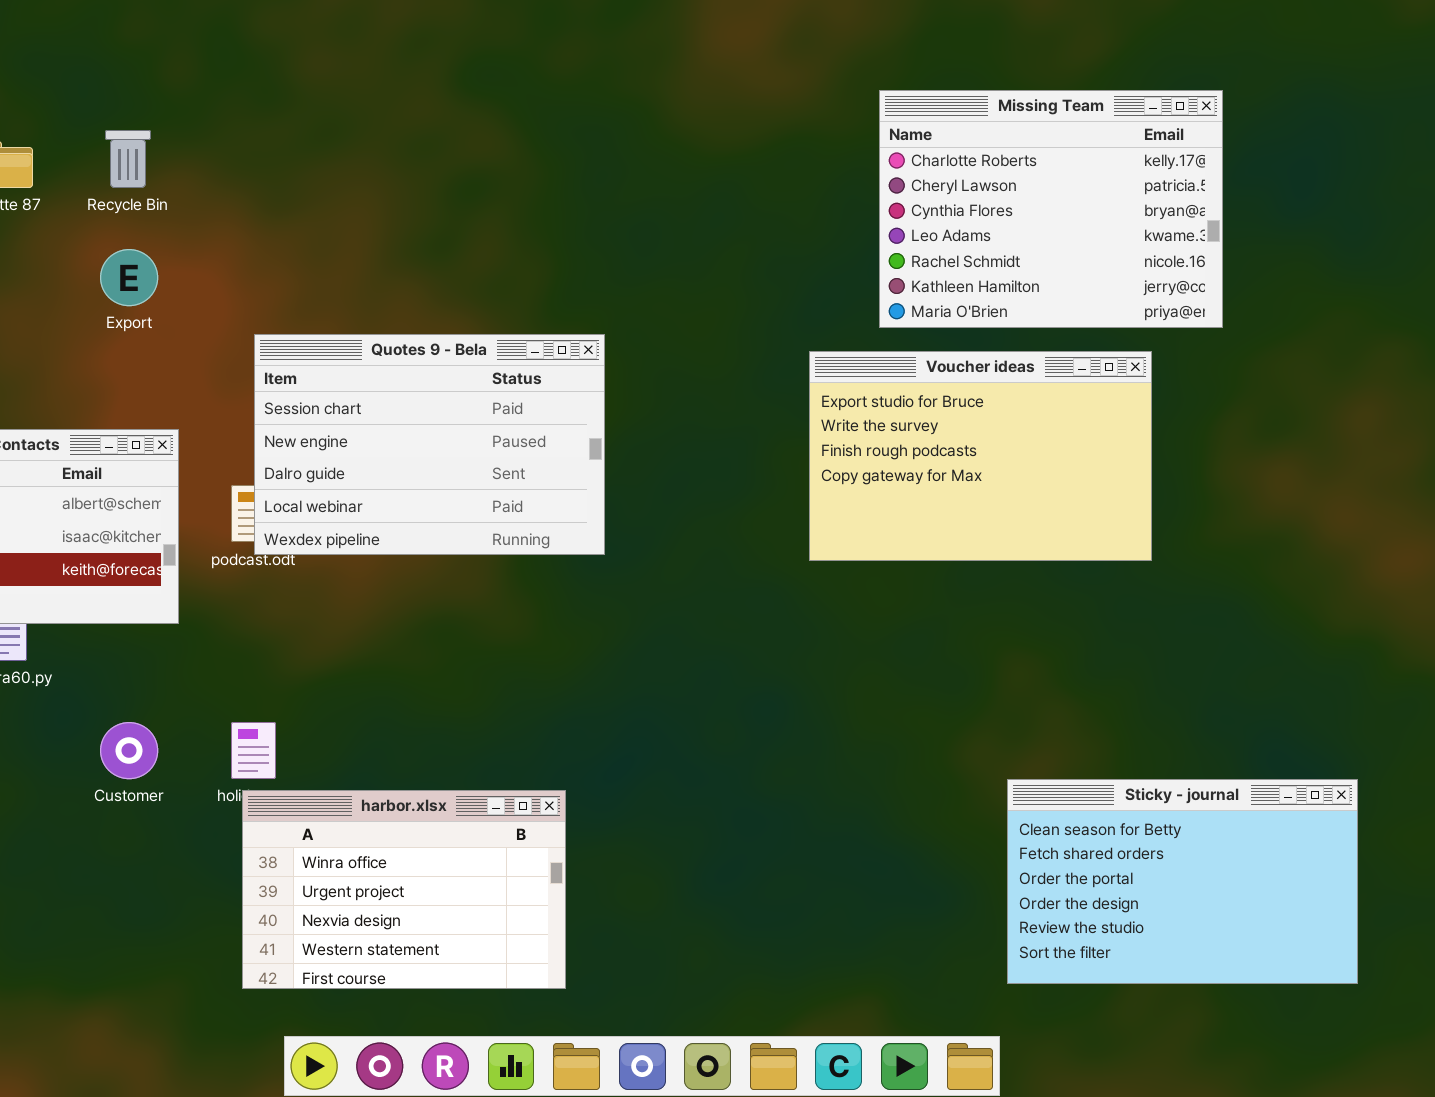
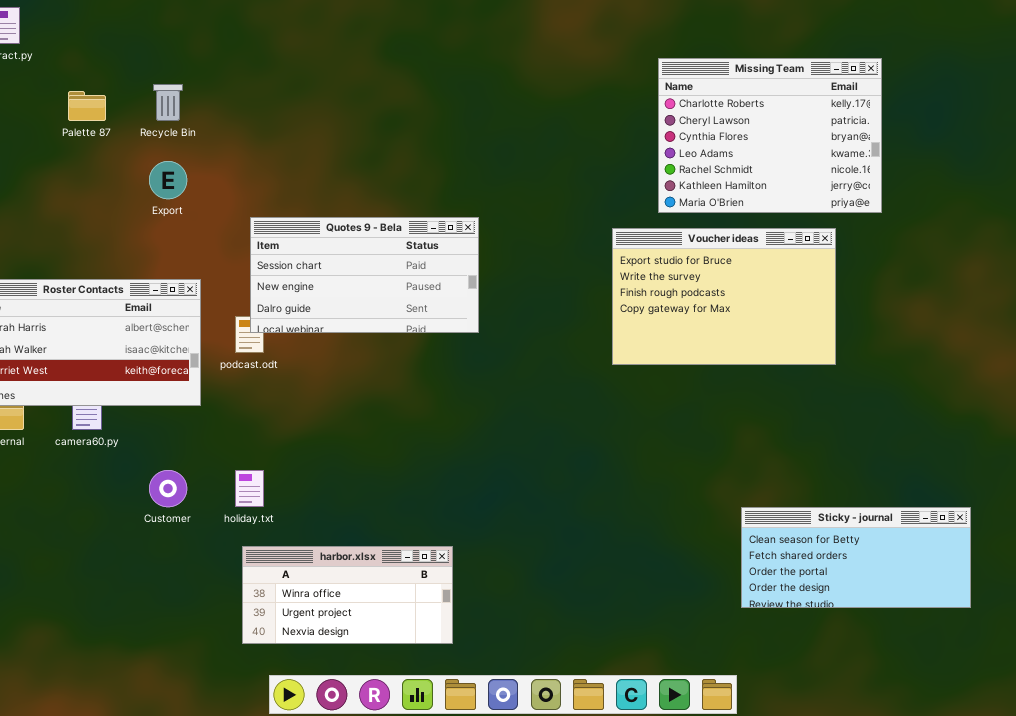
Quotes 9 - Bela: [254,334,605,555] -> [250,217,479,333], resized
Sticky - journal: [1007,779,1358,984] -> [741,507,971,608], resized
harbor.xlsx: [242,790,566,989] -> [242,546,453,644], resized

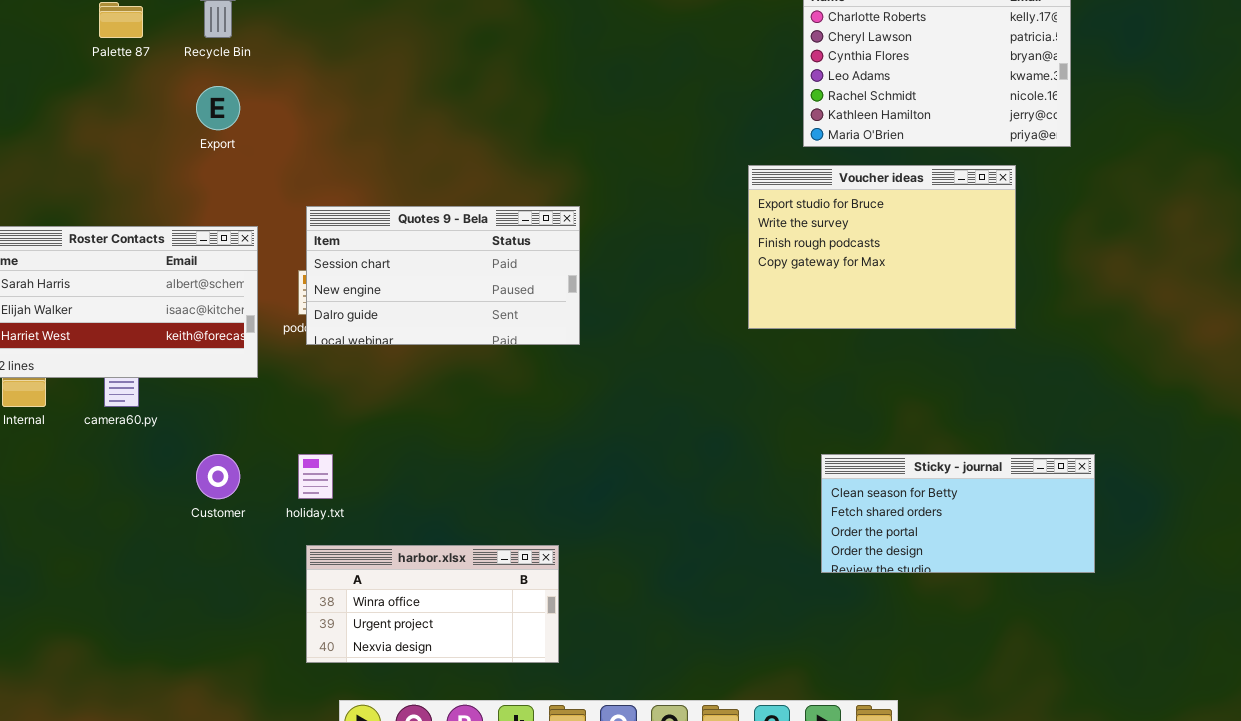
Quotes 9 - Bela: [250,217,479,333] -> [306,206,580,345], moved
Sticky - journal: [741,507,971,608] -> [821,454,1095,573], moved

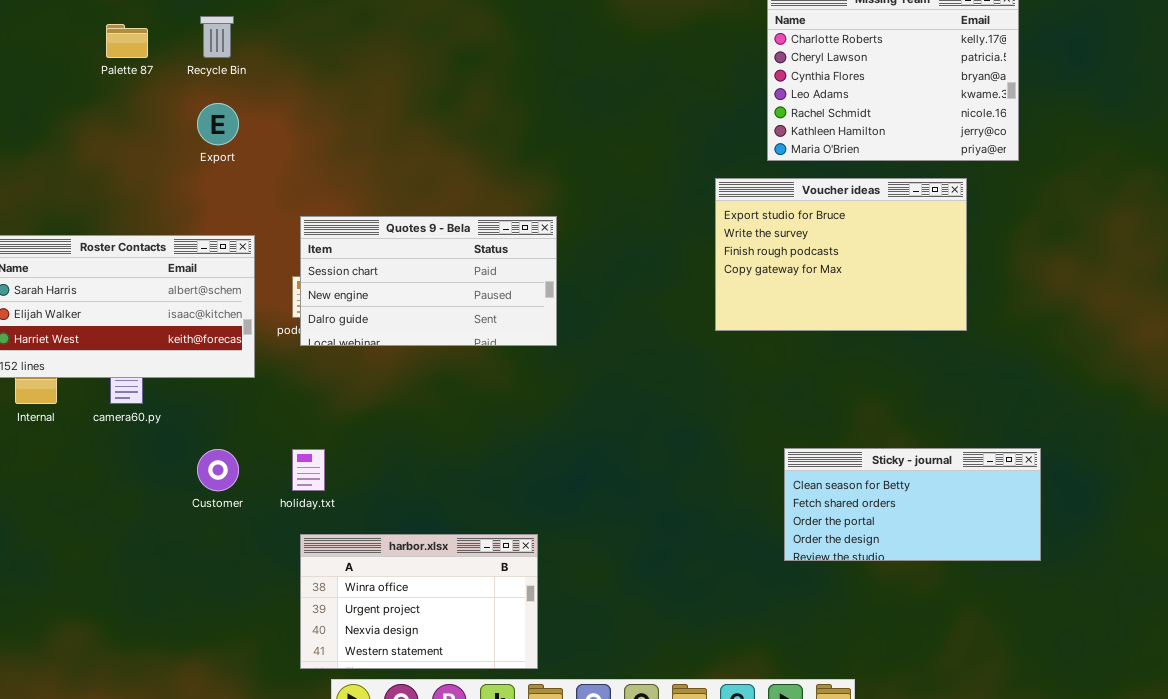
harbor.xlsx: [306,545,559,663] -> [300,534,538,669], resized

